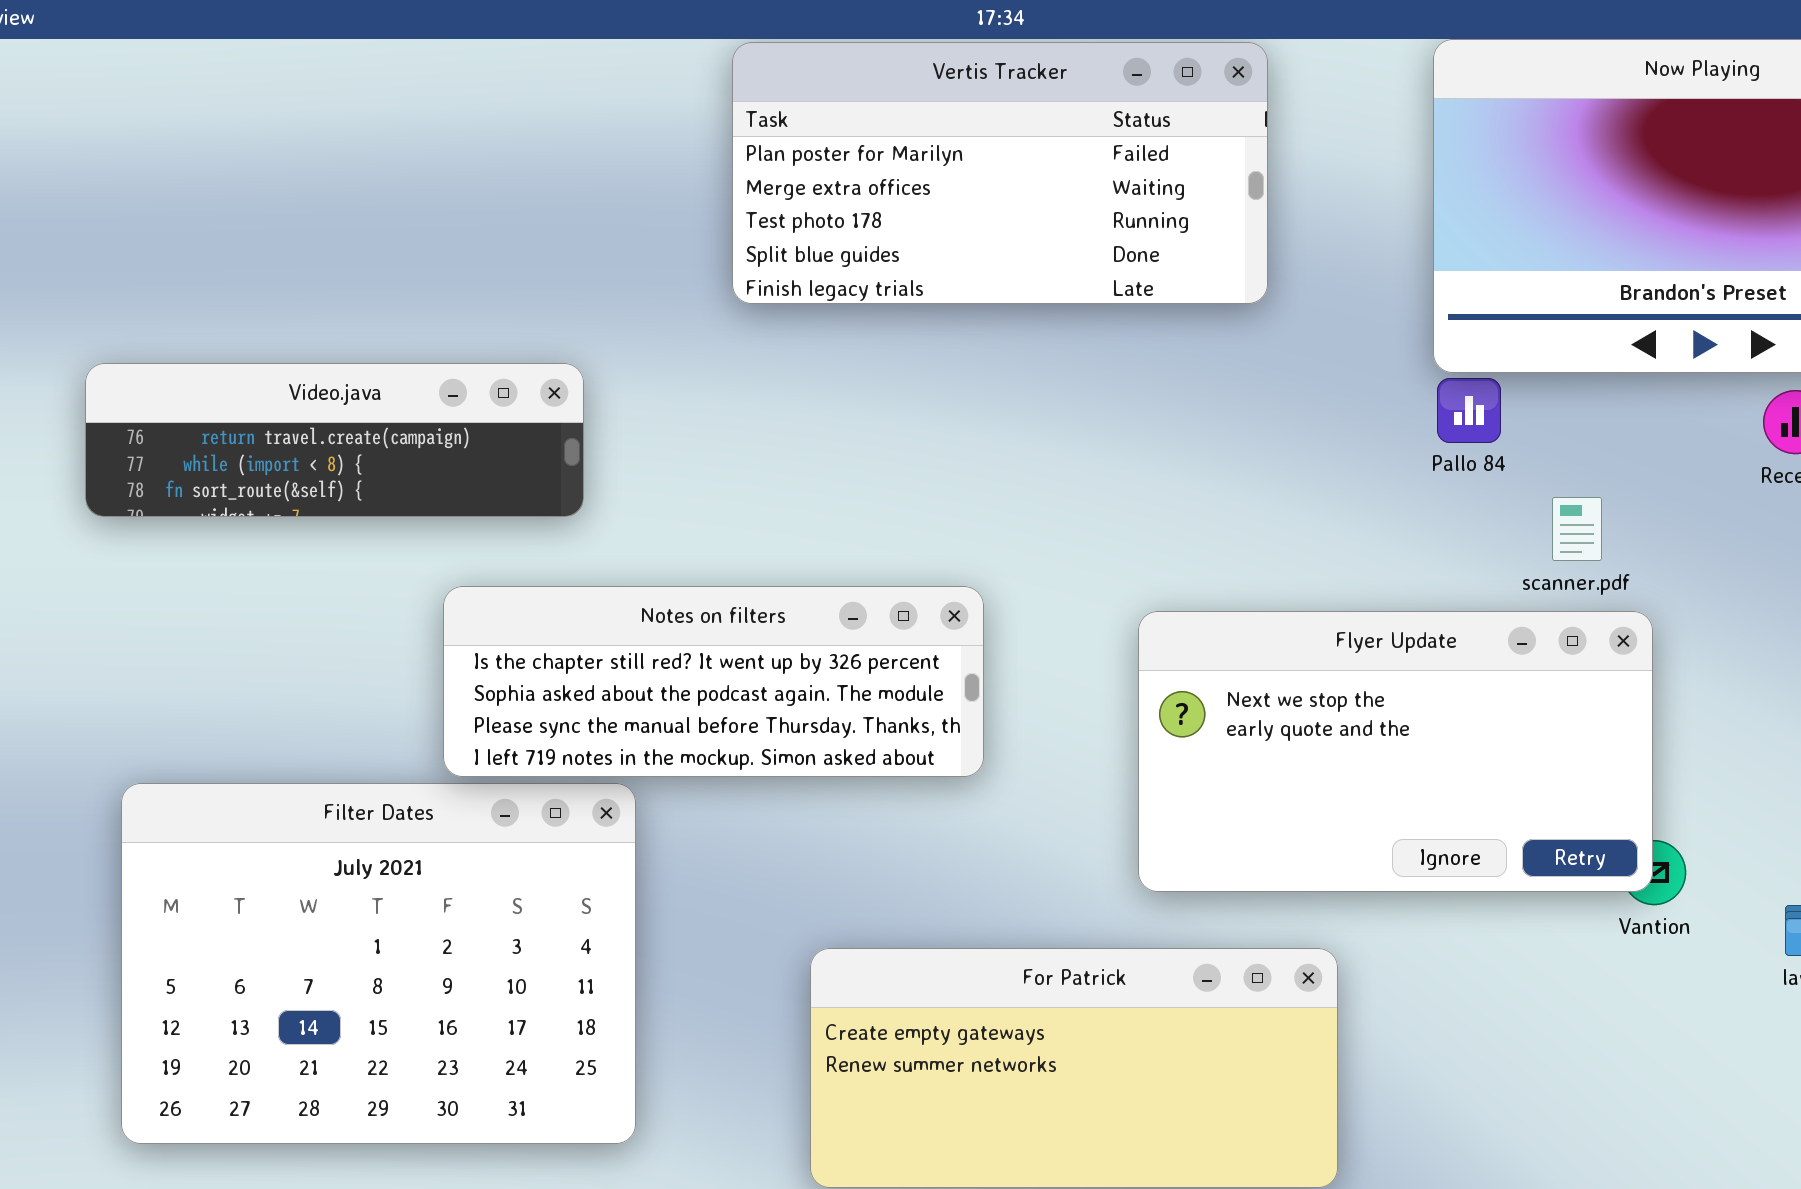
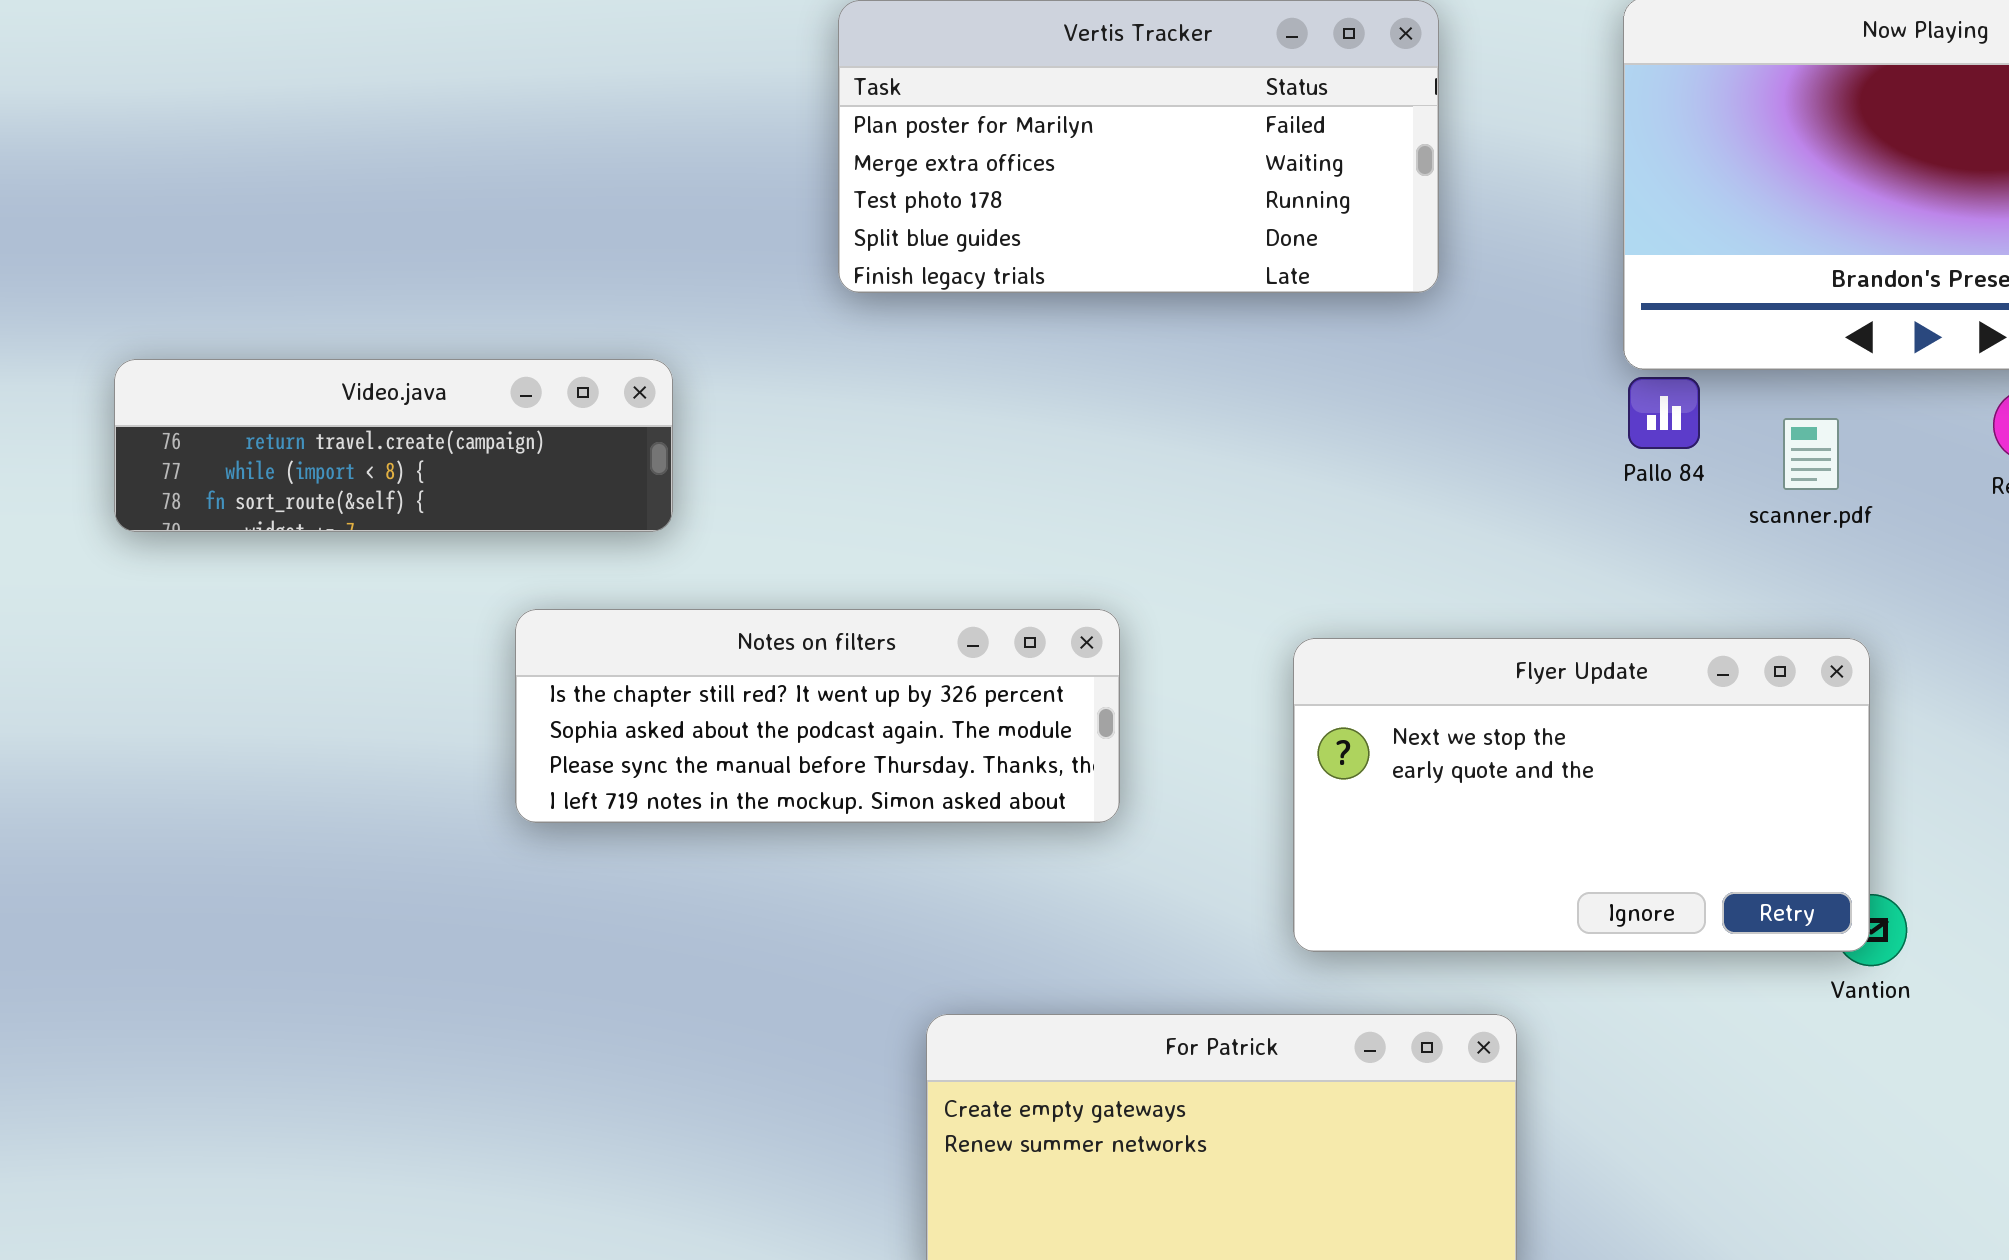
scanner.pdf: [1552,497,1602,561] -> [1783,418,1839,490], moved
Filter Dates: [121,783,636,1144] -> none, closed

